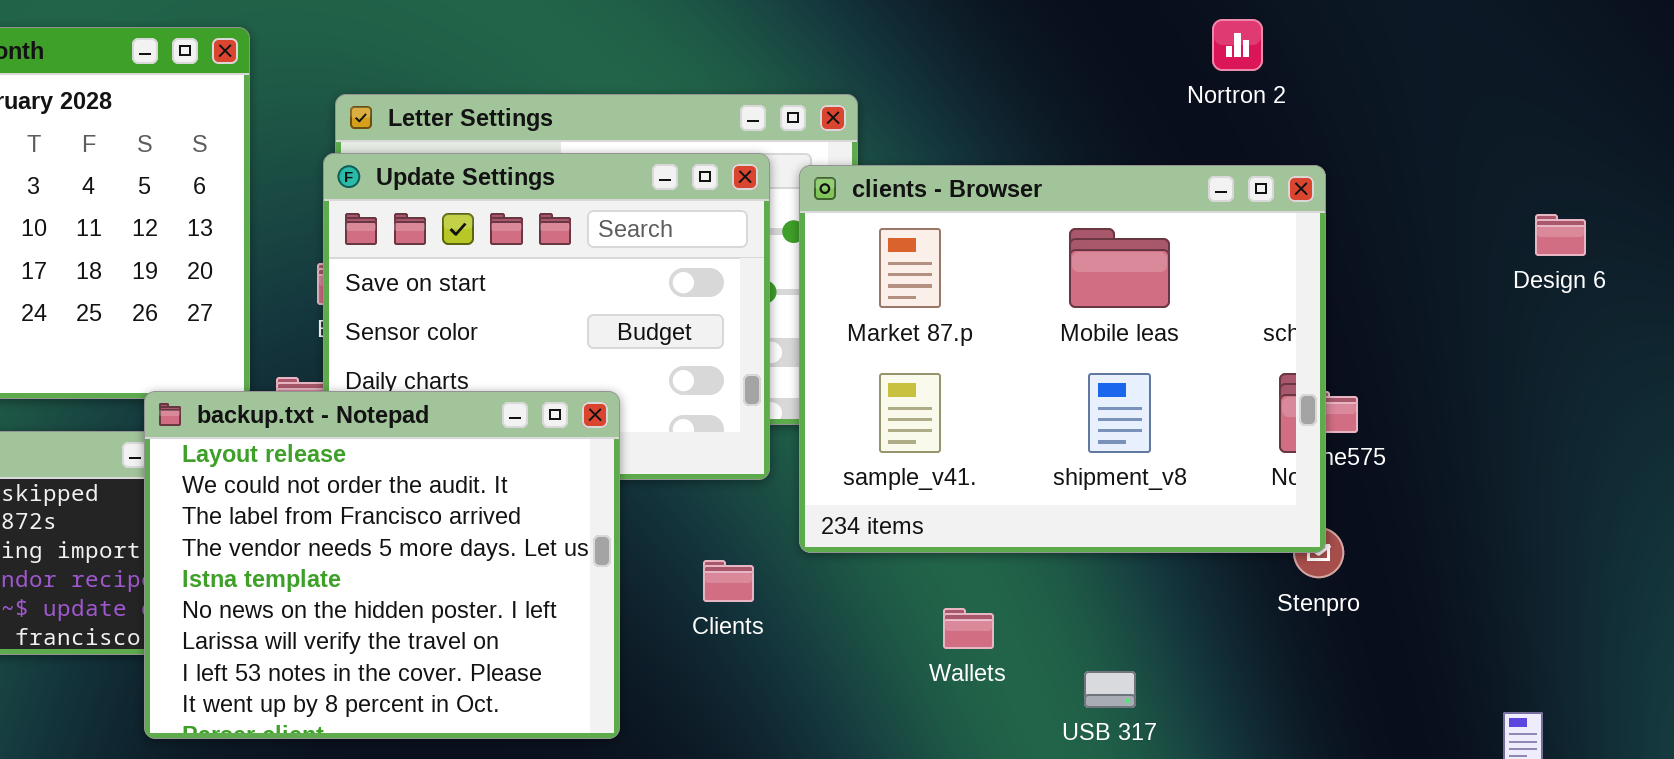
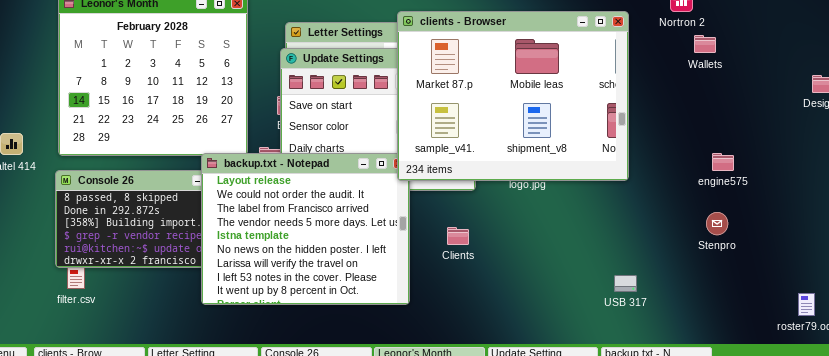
clients - Browser: [799,165,1326,553] -> [397,11,629,181], moved
Wallets: [943,608,994,649] -> [694,35,716,53], moved

